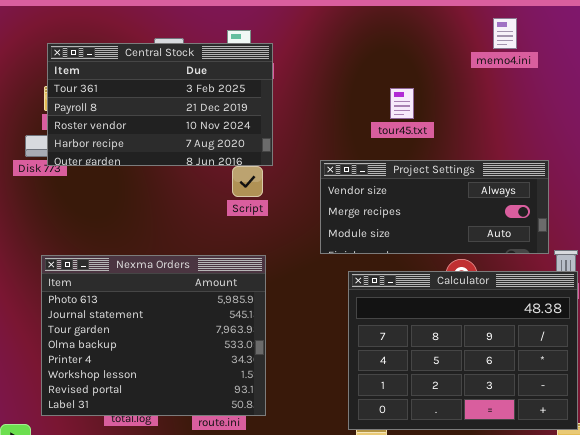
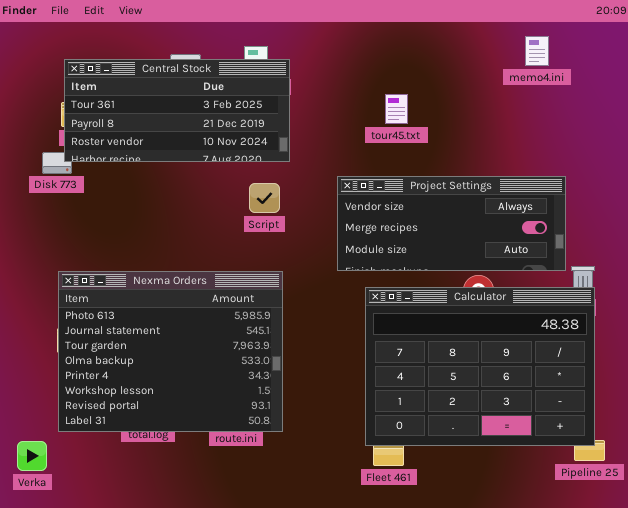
memo4.ini: [493,18,517,49] -> [525,36,549,66], moved
Central Stock: [47,43,273,166] -> [64,59,290,162], resized
tour45.txt: [390,88,414,119] -> [385,94,408,124], moved

